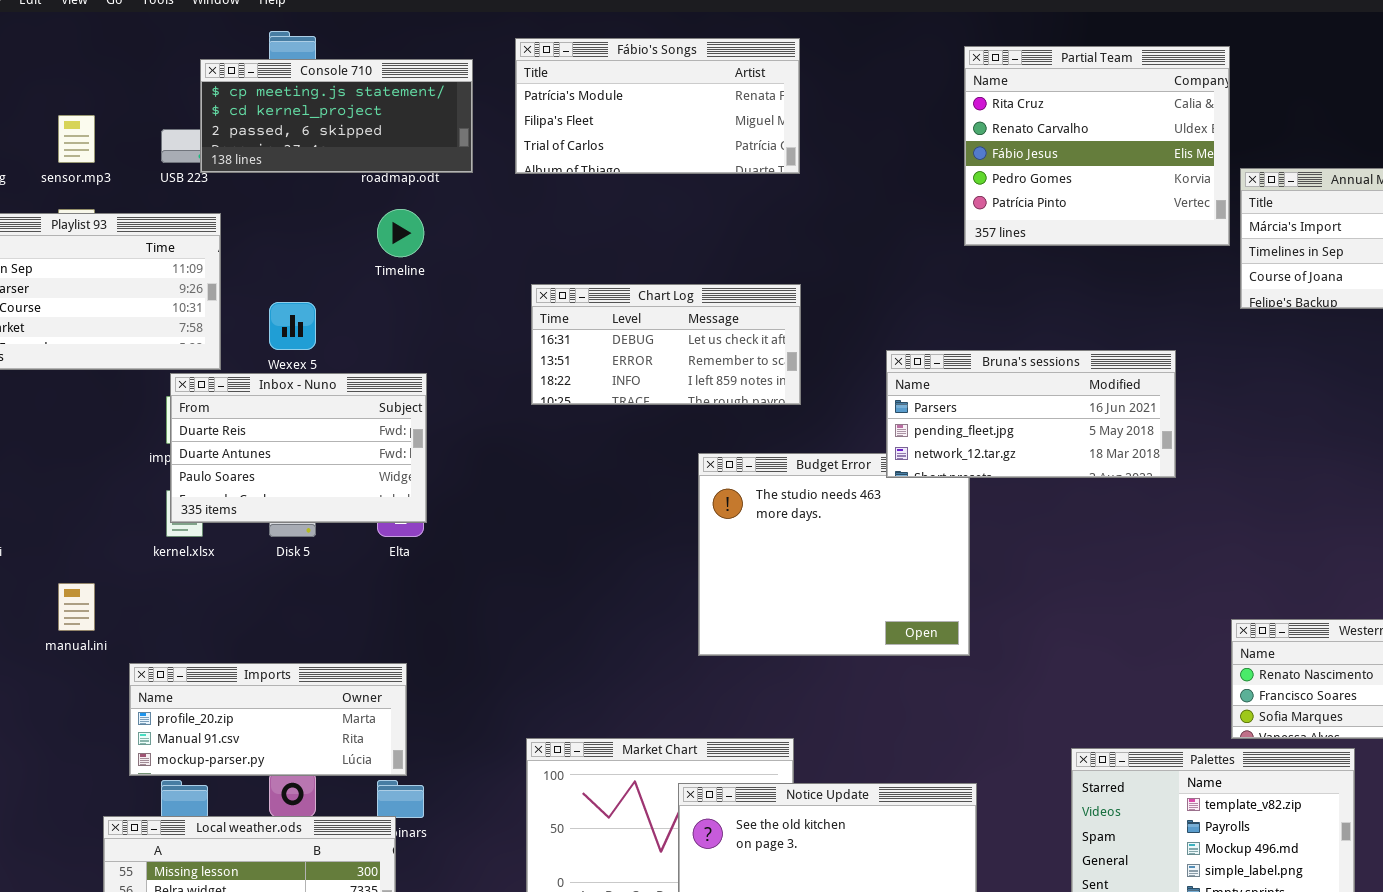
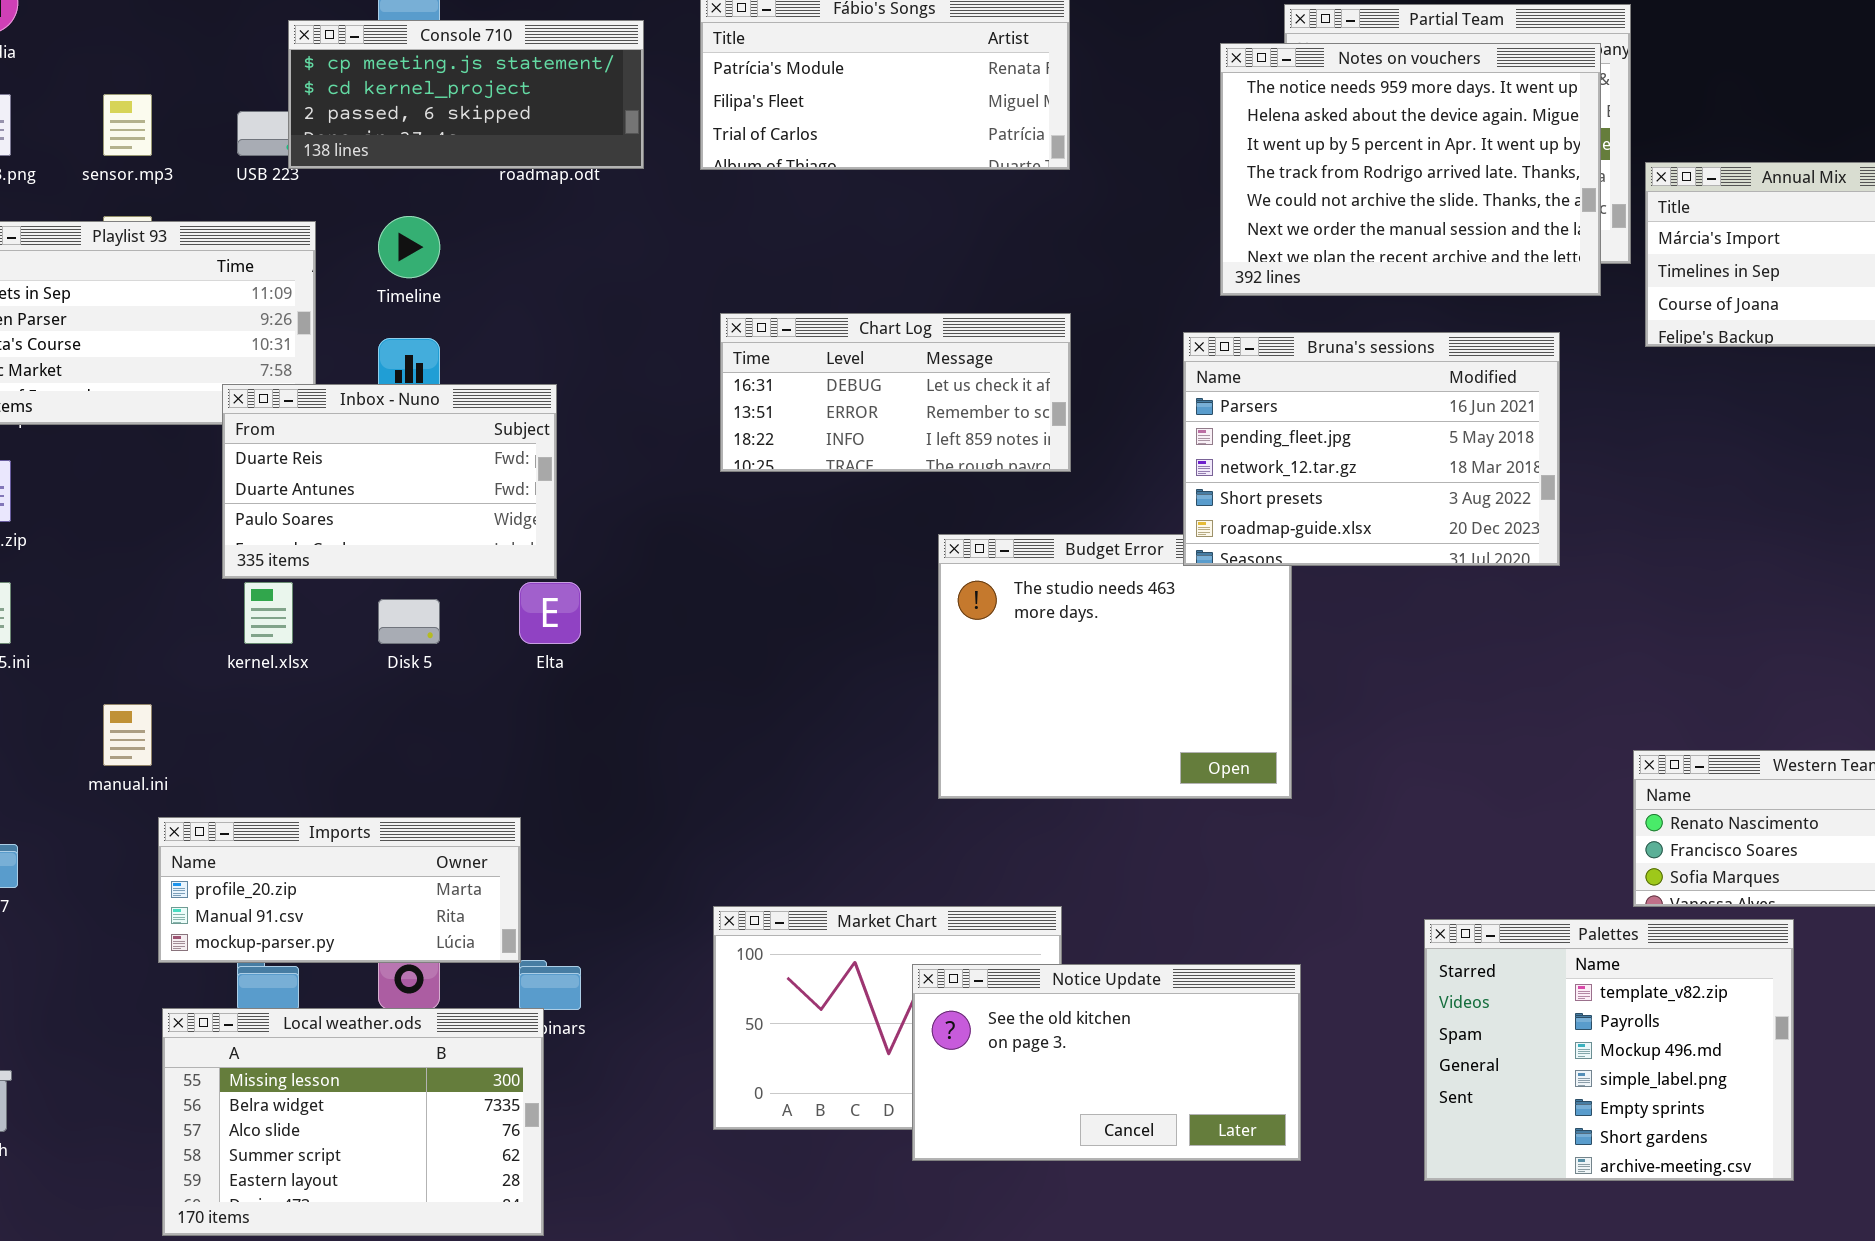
Notes on vouchers: none -> [1220,43,1601,296], opened
Timeline: [377,209,424,257] -> [378,216,440,278], moved
Bruna's sessions: [886,350,1176,478] -> [1183,332,1560,566], resized
Inbox - Nuno: [170,373,427,523] -> [222,384,557,579], moved
Imports: [129,663,407,776] -> [158,817,521,963], moved

